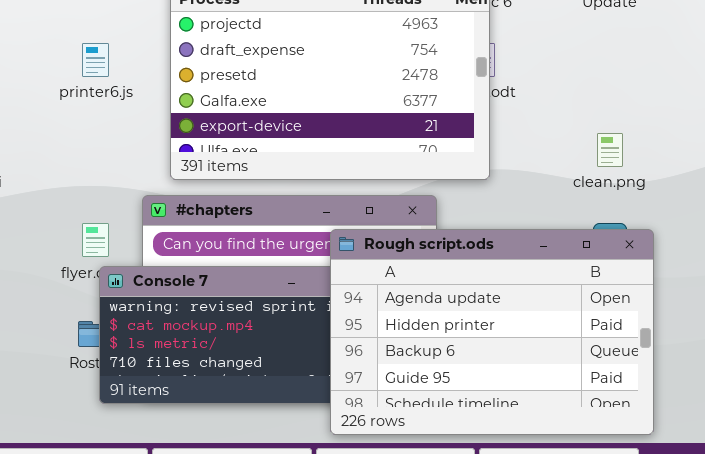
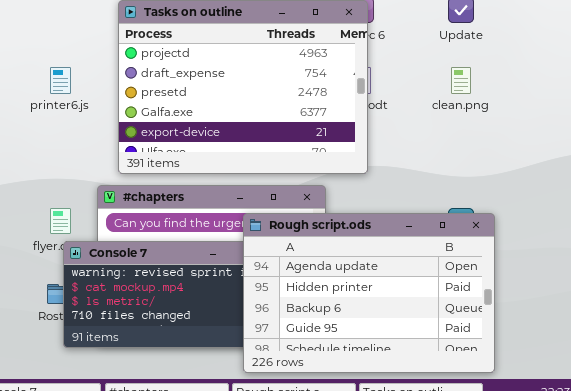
clean.png: [597,133,623,167] -> [451,67,471,94], moved

